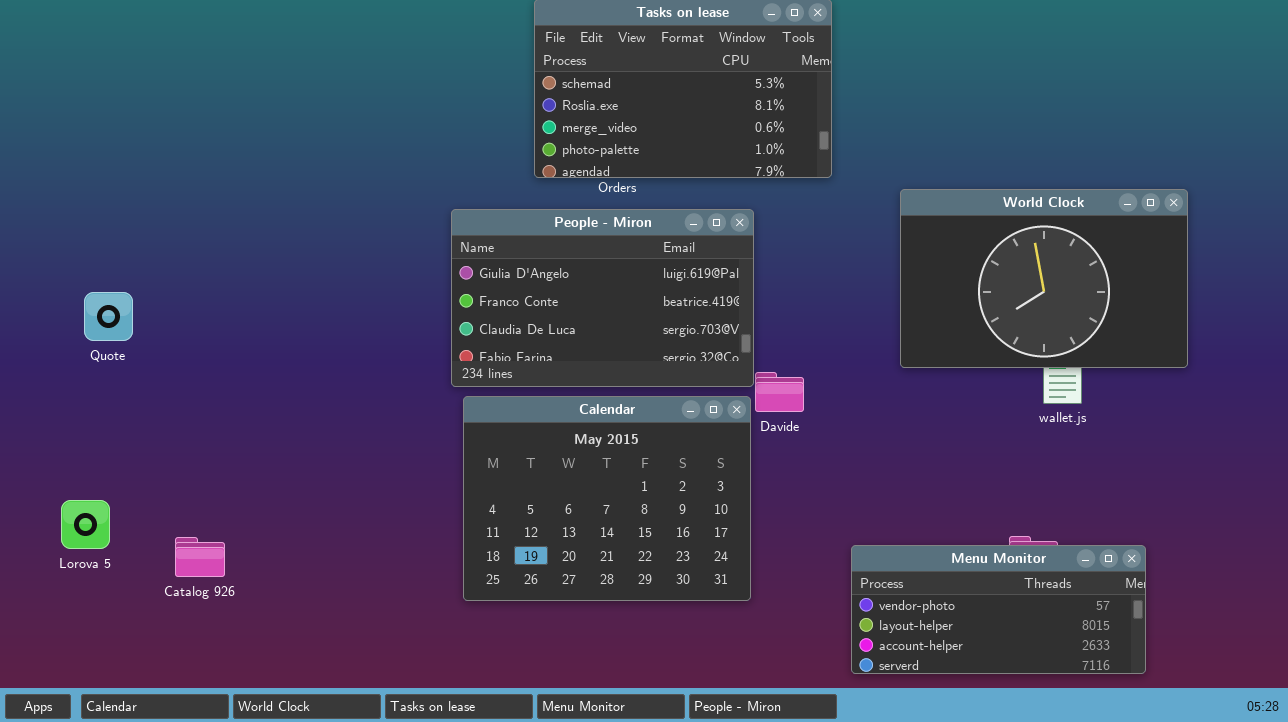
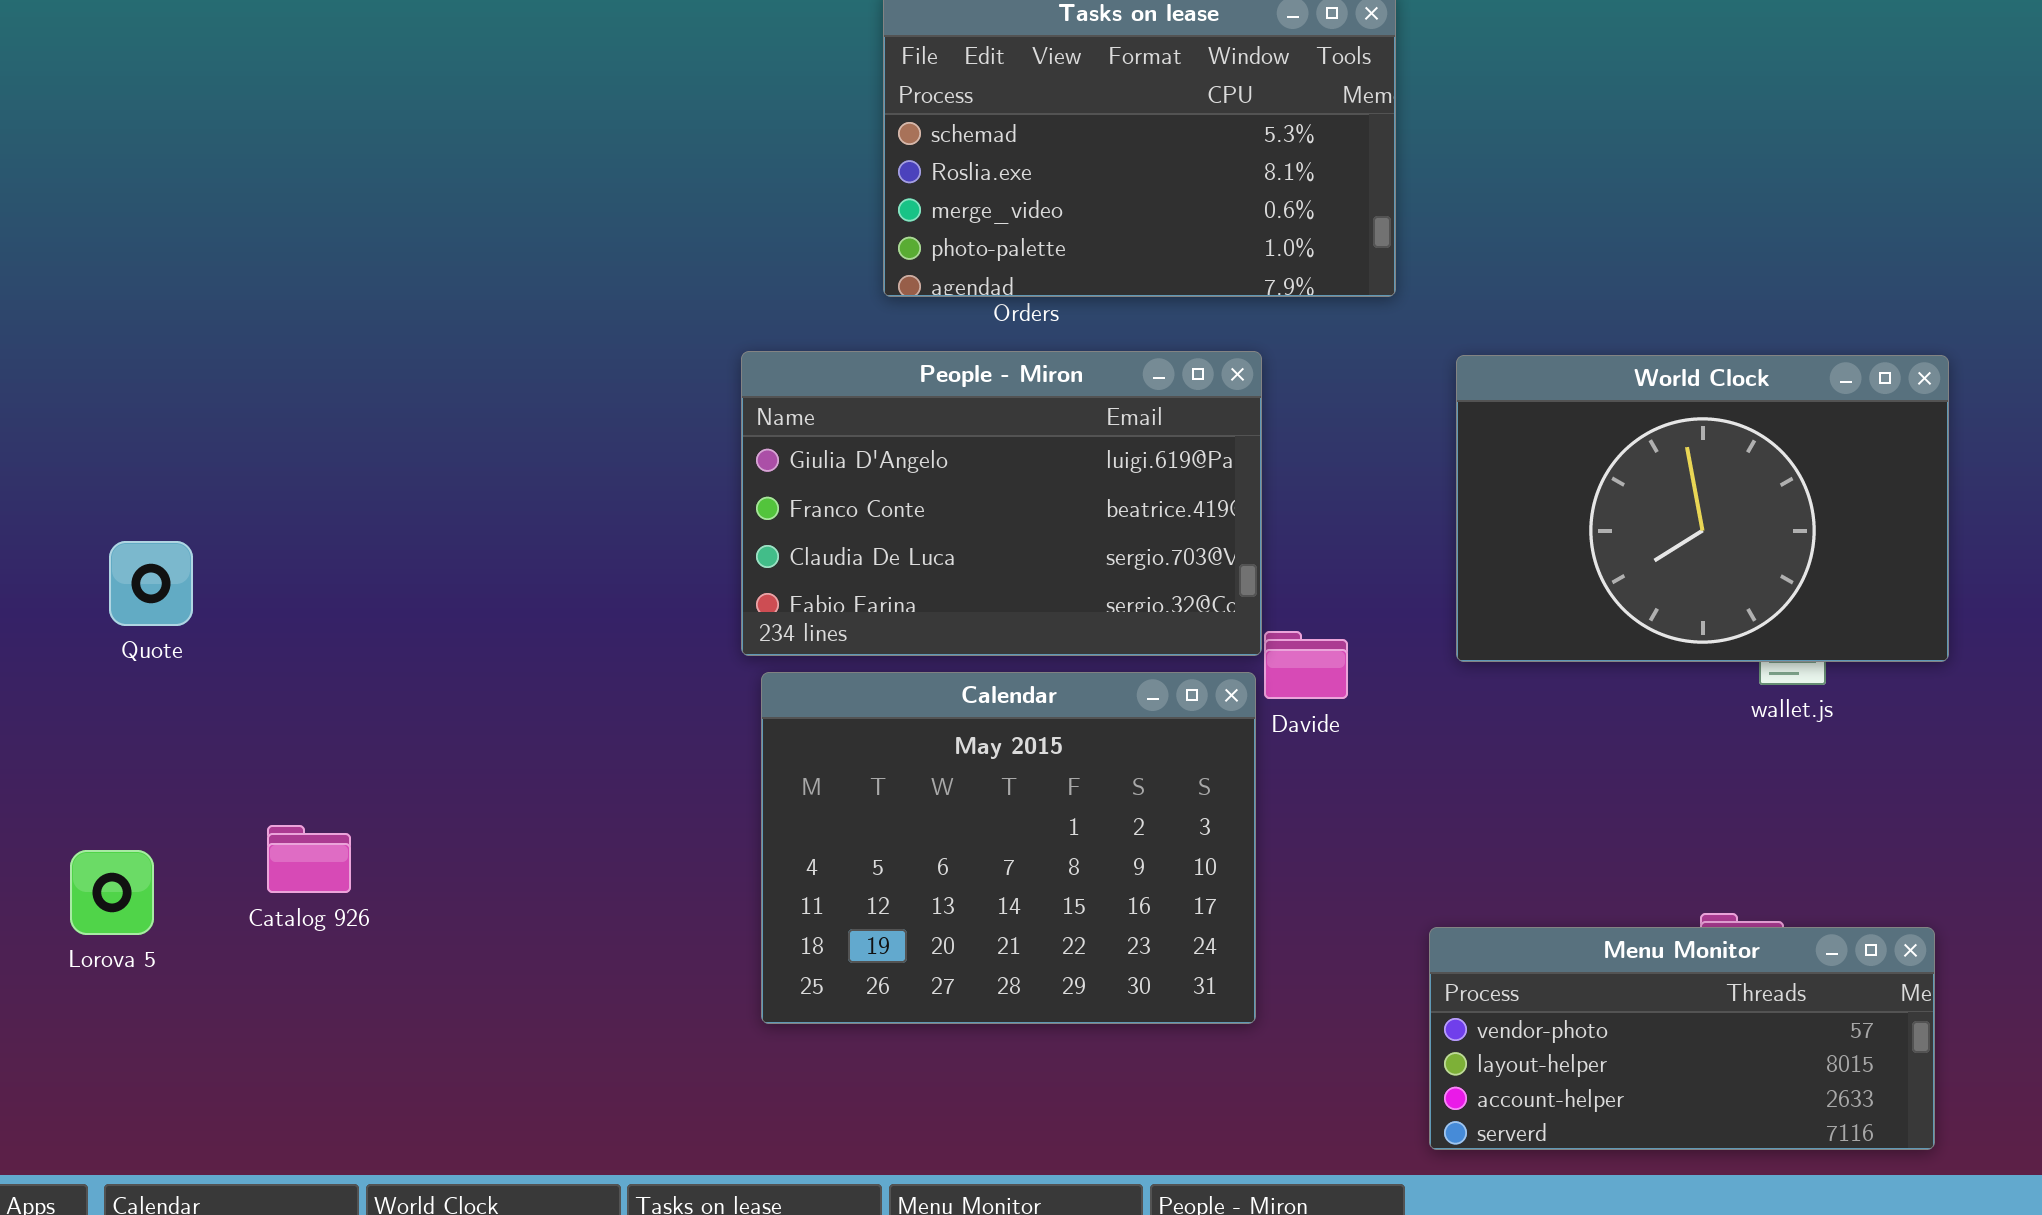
World Clock: [900,189,1188,368] -> [1456,355,1949,662], moved
Quote: [84,292,133,341] -> [109,541,193,626], moved
Catalog 926: [175,537,225,577] -> [267,825,351,893], moved

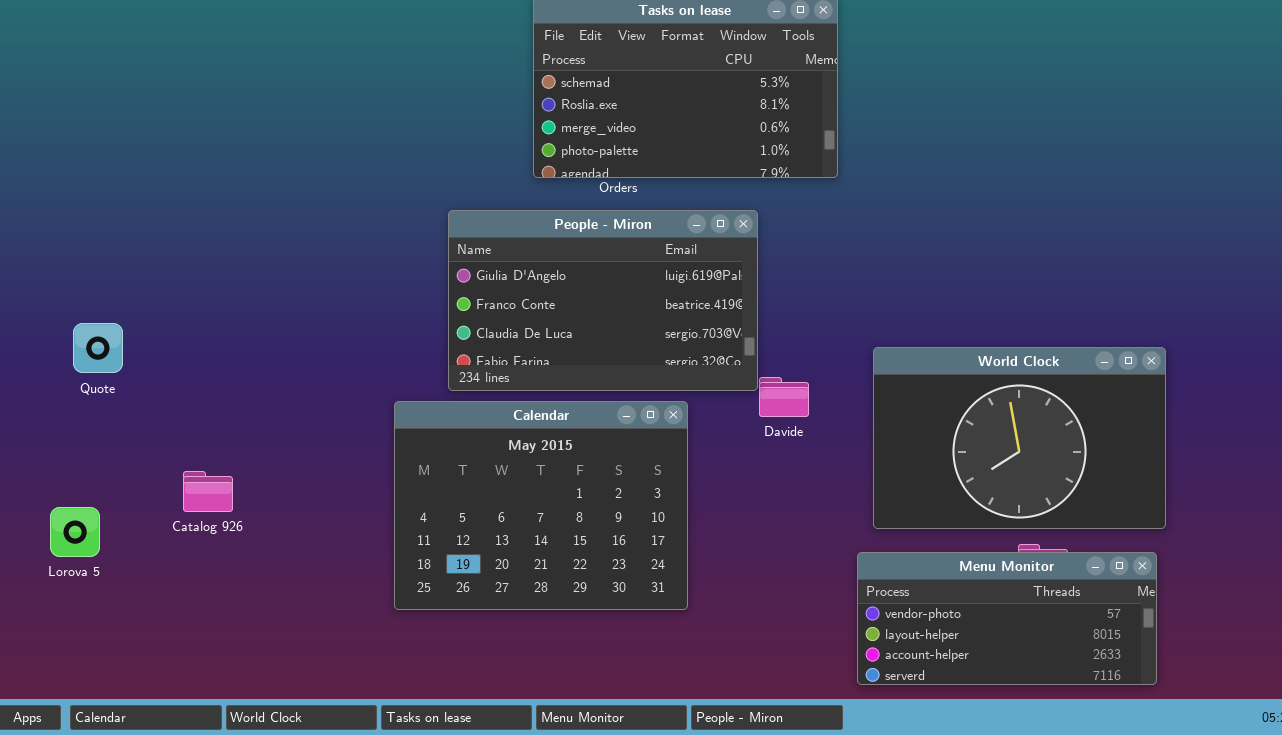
World Clock: [1456,355,1949,662] -> [873,347,1166,529], moved
Calendar: [761,672,1256,1024] -> [394,401,688,610], moved
Catalog 926: [267,825,351,893] -> [183,471,233,512], moved

